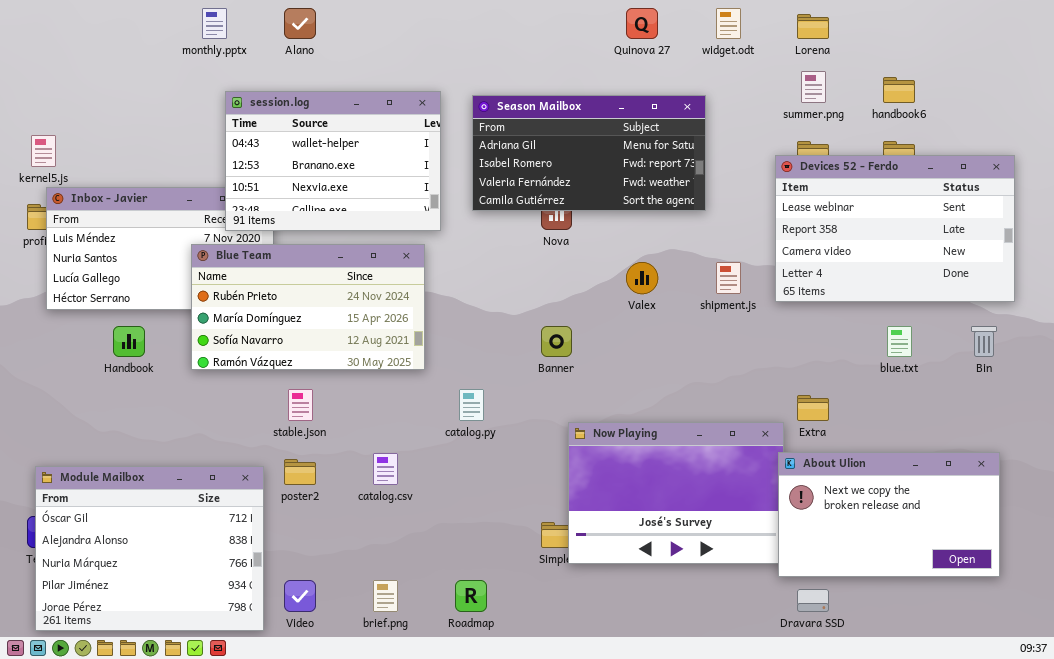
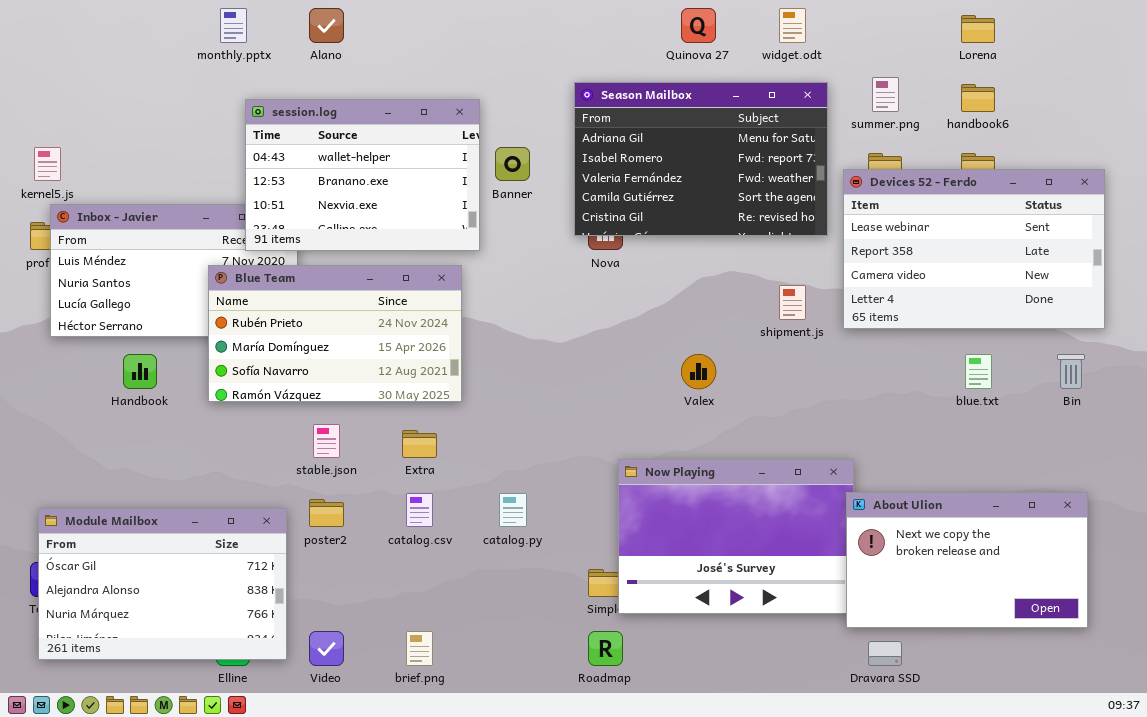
Lorena: [797,14,829,39] -> [961,15,995,43], moved
Season Mailbox: [472,95,706,211] -> [574,82,828,236], moved, resized
Valex: [626,262,658,294] -> [681,354,716,389], moved
Banner: [541,326,572,357] -> [495,147,530,181], moved
catalog.py: [459,389,484,421] -> [499,493,527,527], moved
Extra: [797,395,829,421] -> [402,430,437,458], moved
Module Mailbox: [35,466,264,631] -> [38,508,287,660], resized
Roadmap: [455,580,487,612] -> [588,631,623,666], moved

